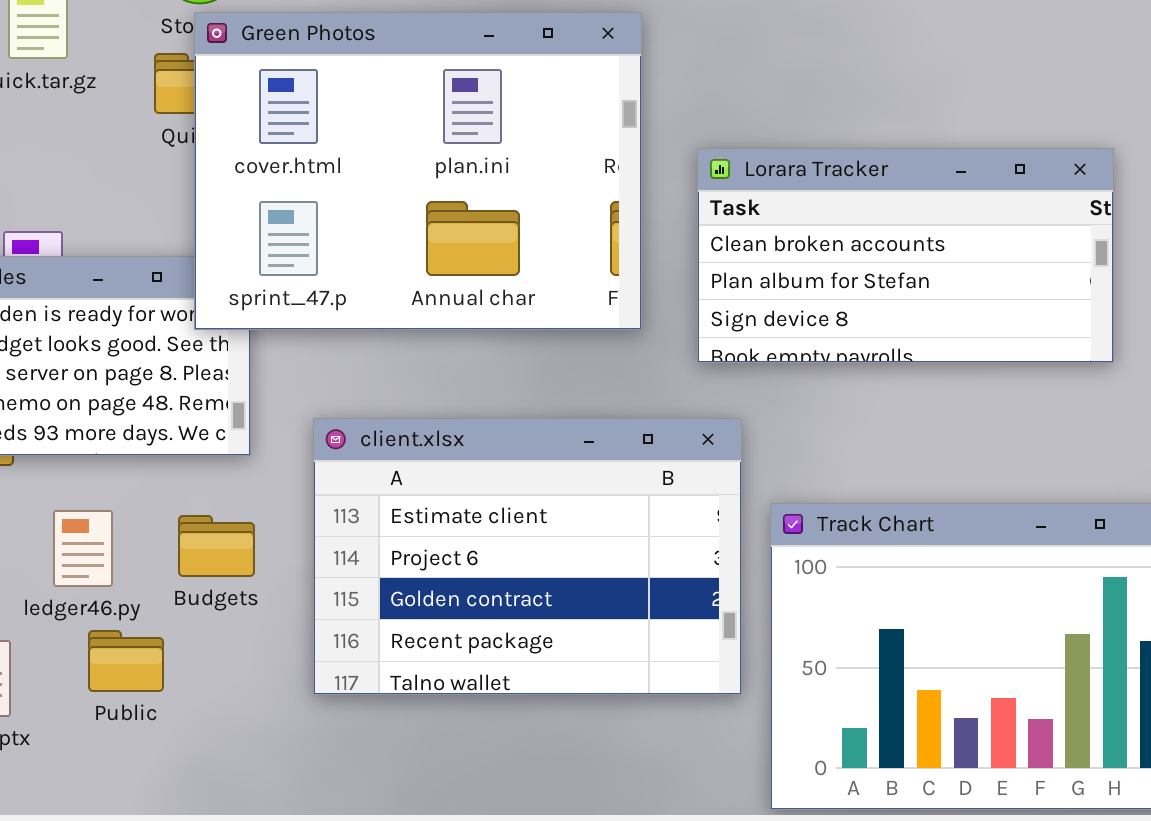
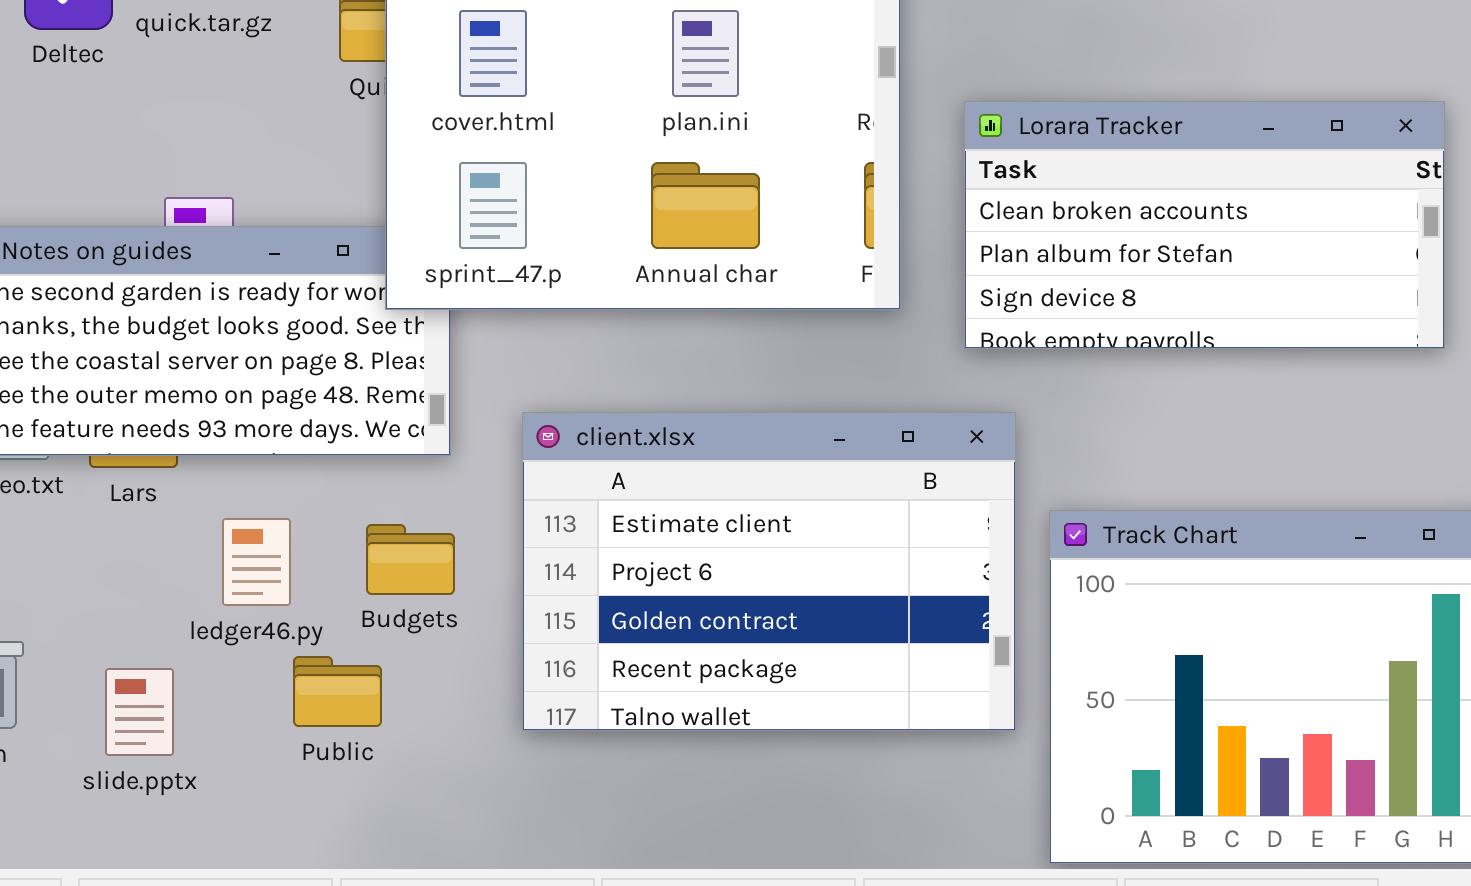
Public: [88,630,164,692] -> [293,656,382,727], moved

